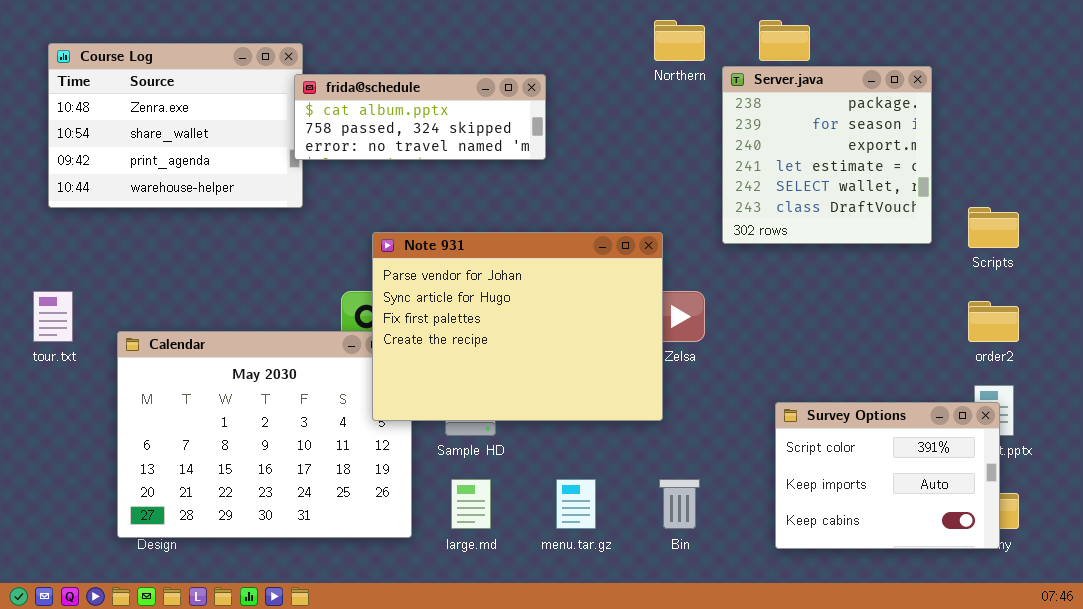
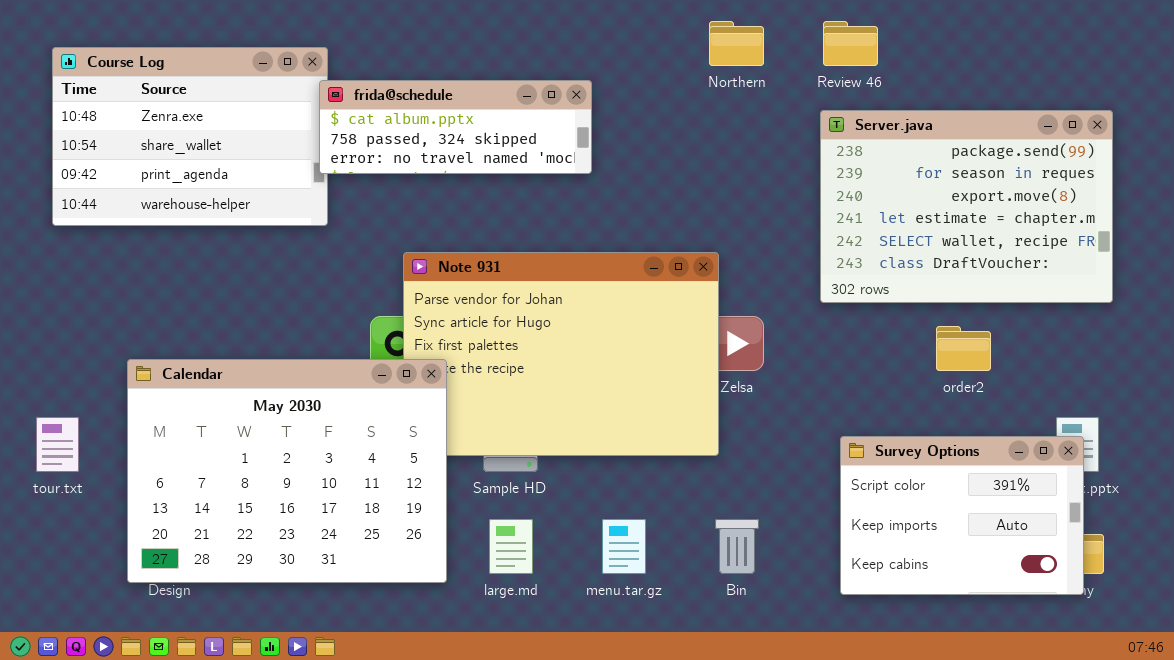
Server.java: [722,66,932,244] -> [820,110,1113,303], moved, resized
tour.txt: [33,291,73,342] -> [36,417,79,472], moved
order2: [968,301,1019,342] -> [936,326,991,371], moved
Calendar: [117,331,412,538] -> [127,359,447,583], raised

